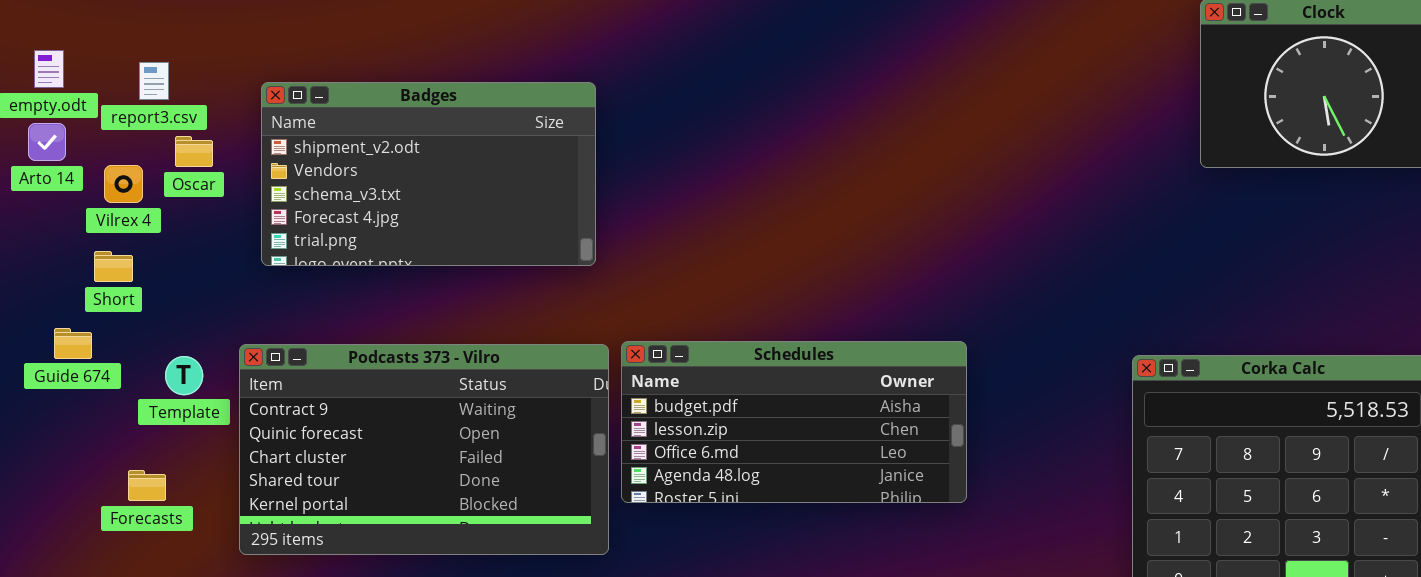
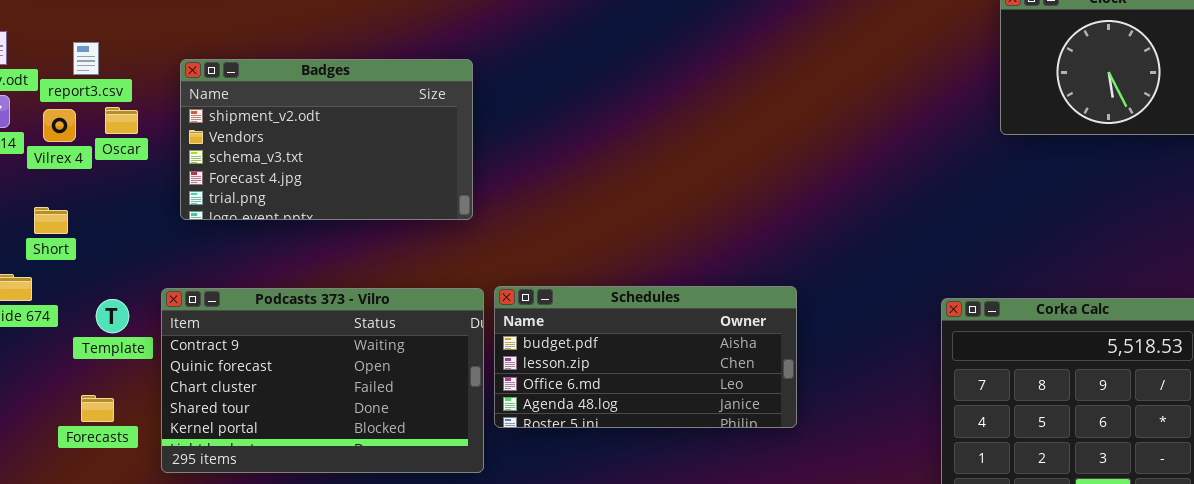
Vilrex 4: [104,165,143,203] -> [43,109,76,142], moved
Forecasts: [128,470,166,501] -> [81,395,114,422], moved

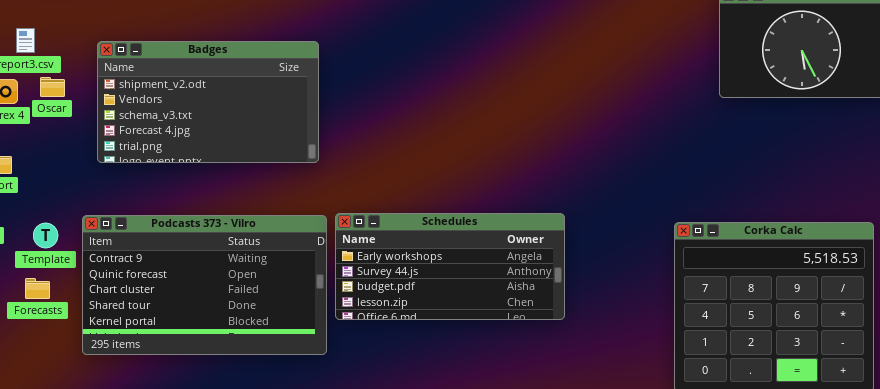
Schedules: [494,286,797,428] -> [335,213,565,320], scrolled up 2 rows
Forecasts: [81,395,114,422] -> [25,278,50,299], moved

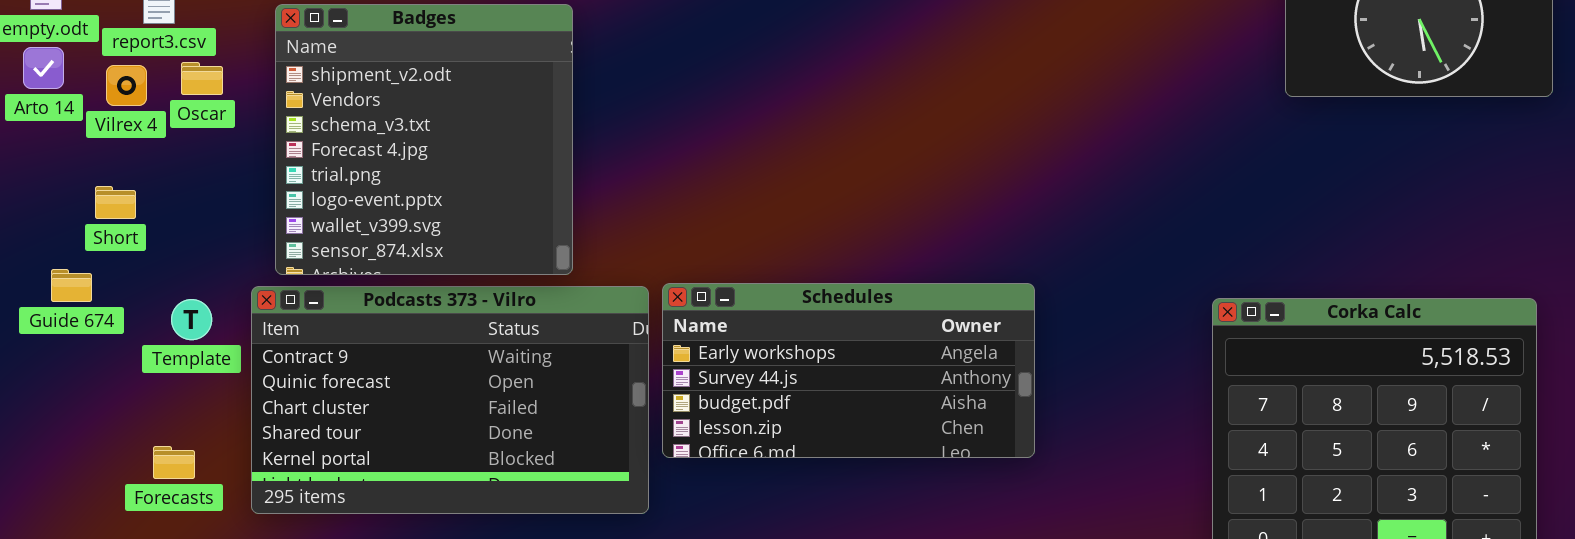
Badges: [97,41,319,163] -> [275,4,573,275], resized
Forecasts: [25,278,50,299] -> [153,446,195,479], moved

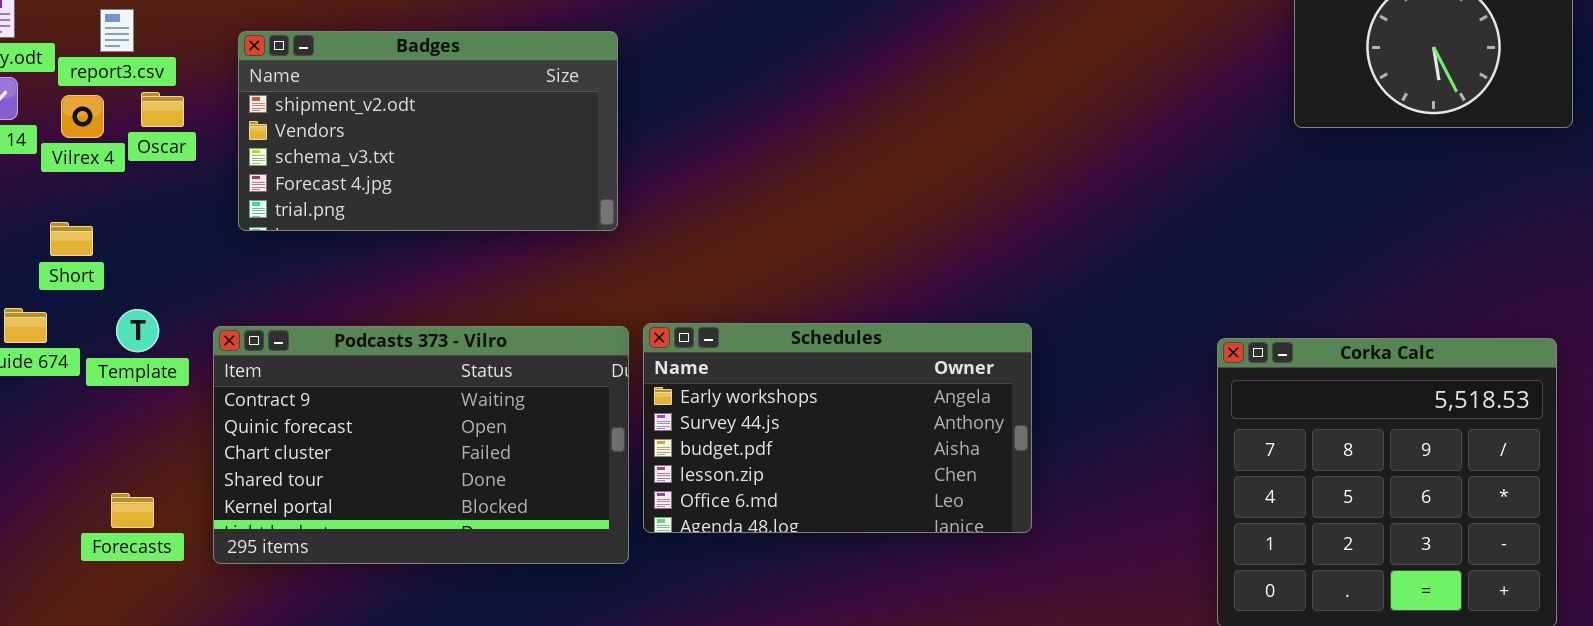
Badges: [275,4,573,275] -> [238,31,618,231], resized
Schedules: [662,283,1035,458] -> [643,323,1032,533], resized
Template: [171,299,212,340] -> [116,309,159,352], moved

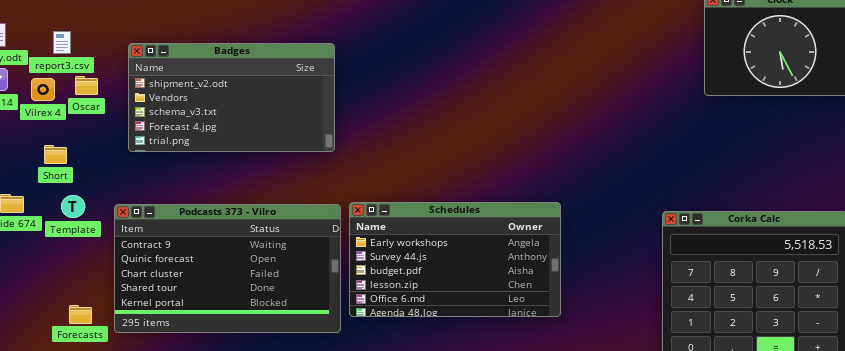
Short: [50,222,93,256] -> [44,145,67,164], moved
Forecasts: [111,493,154,528] -> [69,305,92,324], moved

